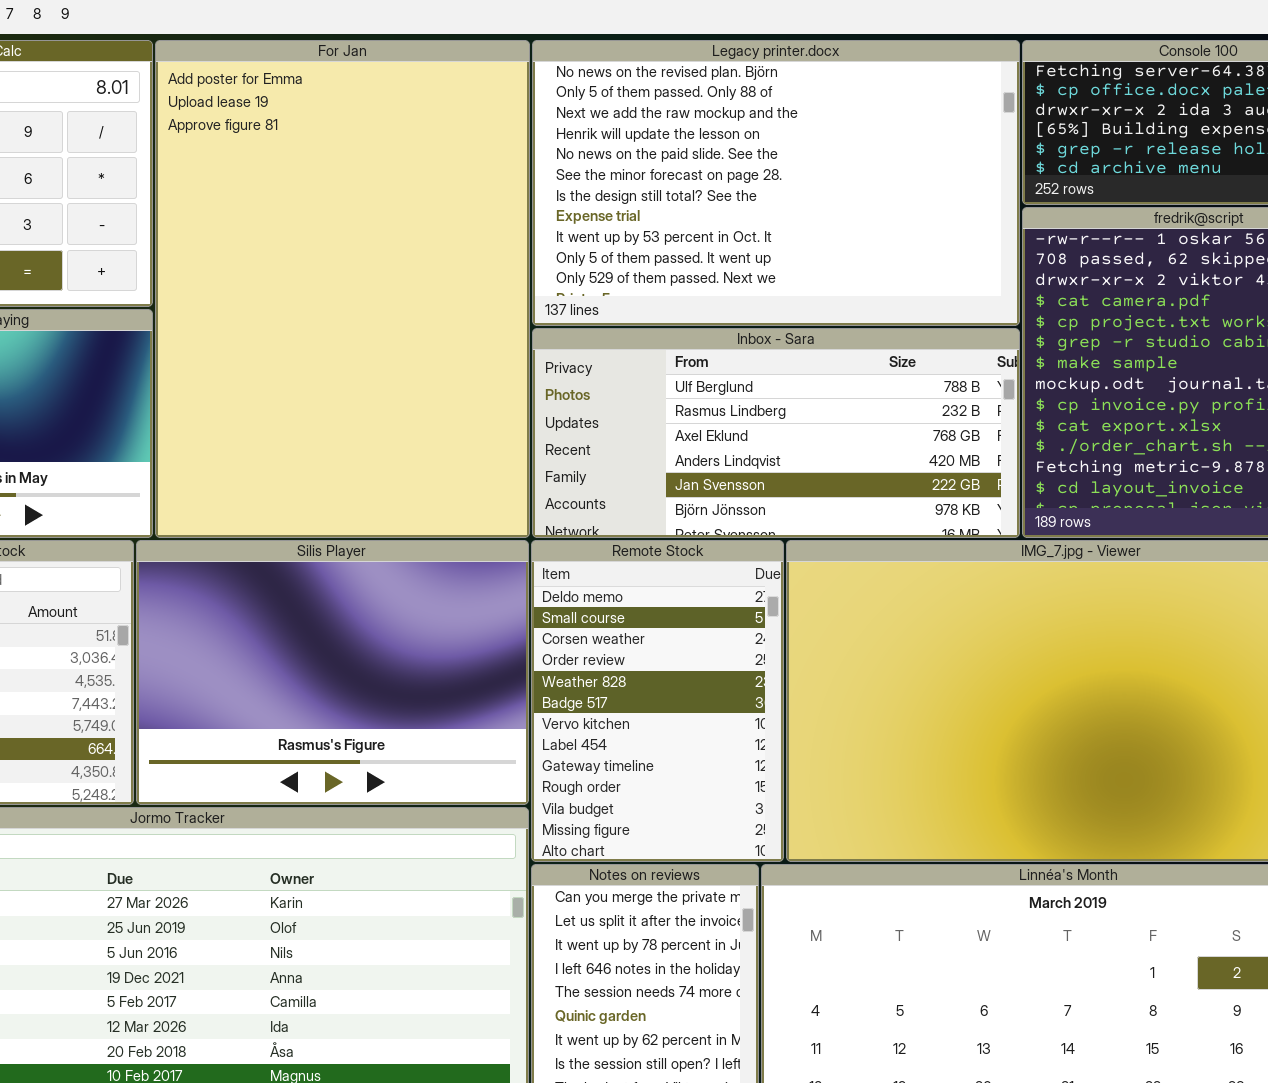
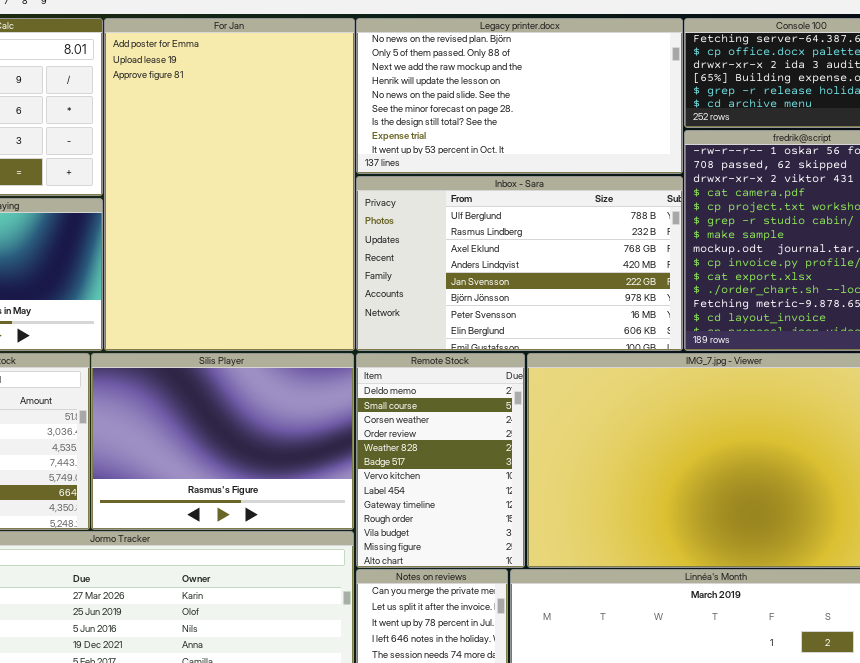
Legacy printer.docx: [532,40,1020,326] -> [356,18,683,174], resized
Inbox - Sara: [532,328,1020,538] -> [356,176,683,351], resized

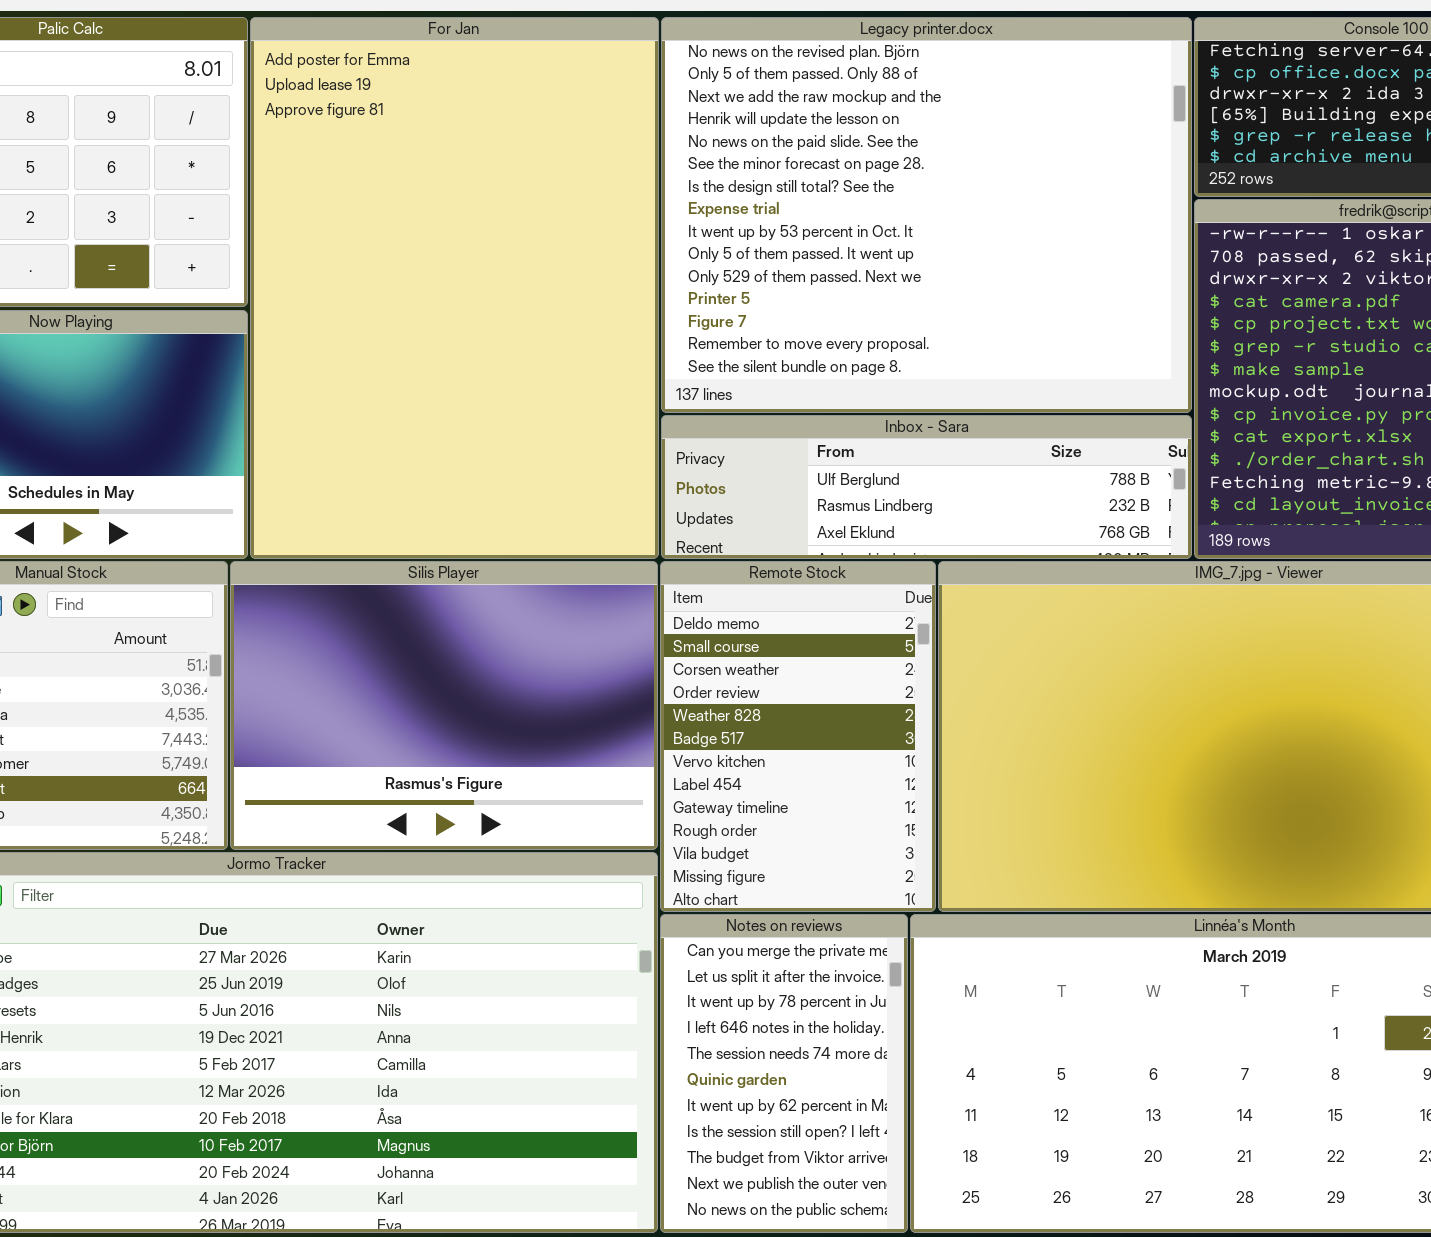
Legacy printer.docx: [356,18,683,174] -> [661,17,1192,413], resized
Inbox - Sara: [356,176,683,351] -> [661,415,1192,559], resized

